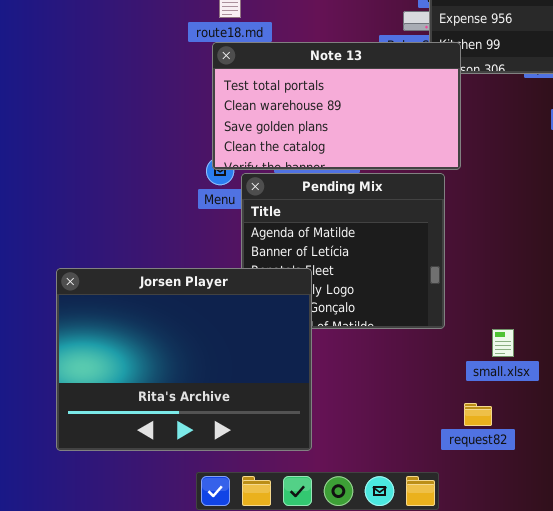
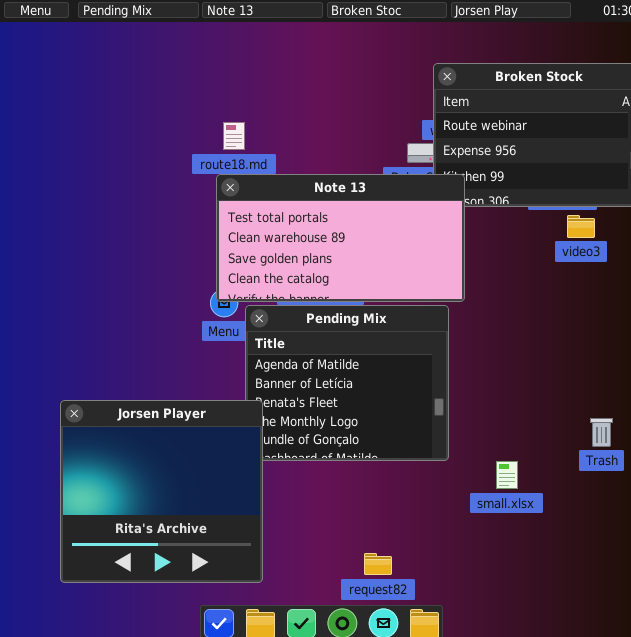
Jorsen Player: [56,268,312,451] -> [60,400,263,583], resized
request82: [464,403,492,426] -> [364,553,392,575], moved

